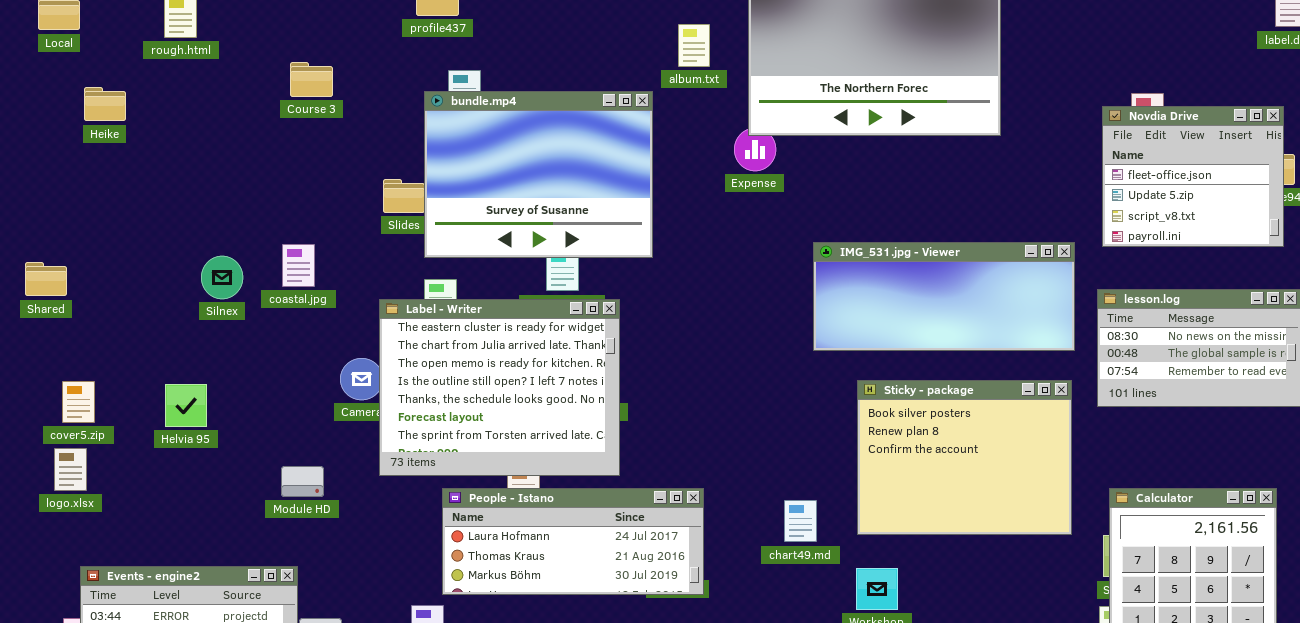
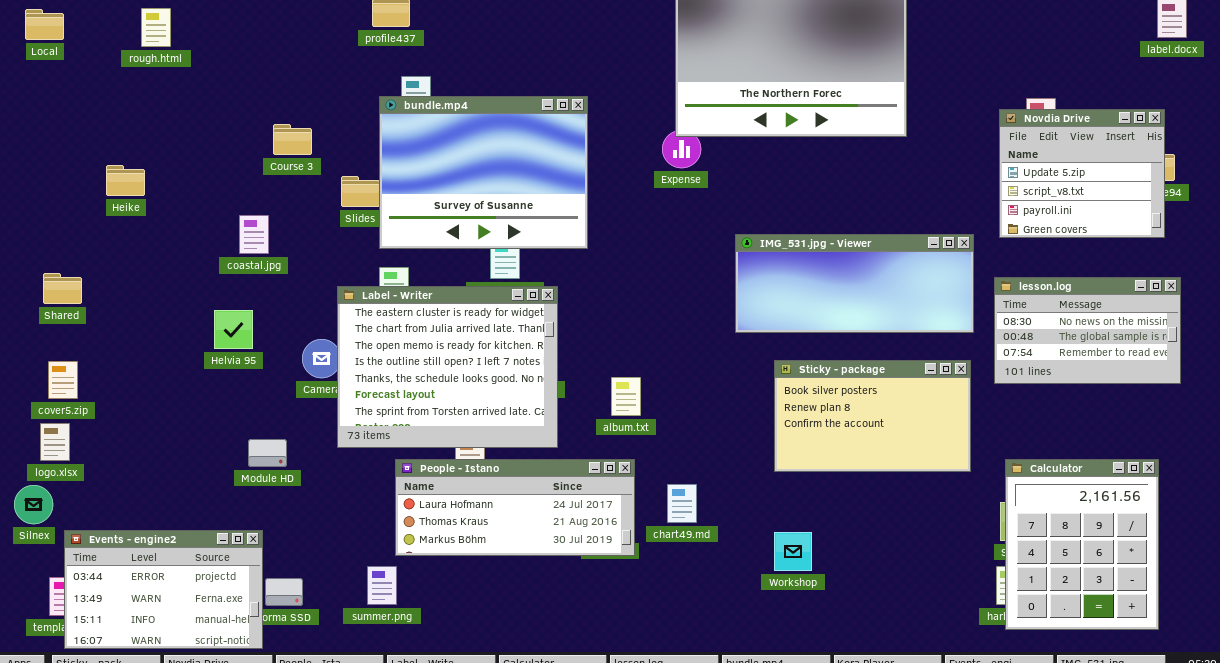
album.txt: [678,24,710,67] -> [611,377,641,416], moved
Course 3: [290,62,333,97] -> [273,124,312,155], moved
Heike: [84,87,126,121] -> [106,165,145,196], moved
Novdia Drive: [1102,106,1284,247] -> [999,109,1165,238], scrolled down 1 row
coastal.jpg: [282,244,315,287] -> [239,215,269,254], moved
Silnex: [201,256,243,299] -> [14,485,53,524], moved
Shared: [25,262,67,296] -> [43,273,82,304], moved
Sticky - package: [857,380,1072,535] -> [774,360,971,472], resized
Helvia 95: [165,384,207,427] -> [214,310,253,349], moved
chart49.md: [784,500,817,542] -> [667,484,697,523], moved

